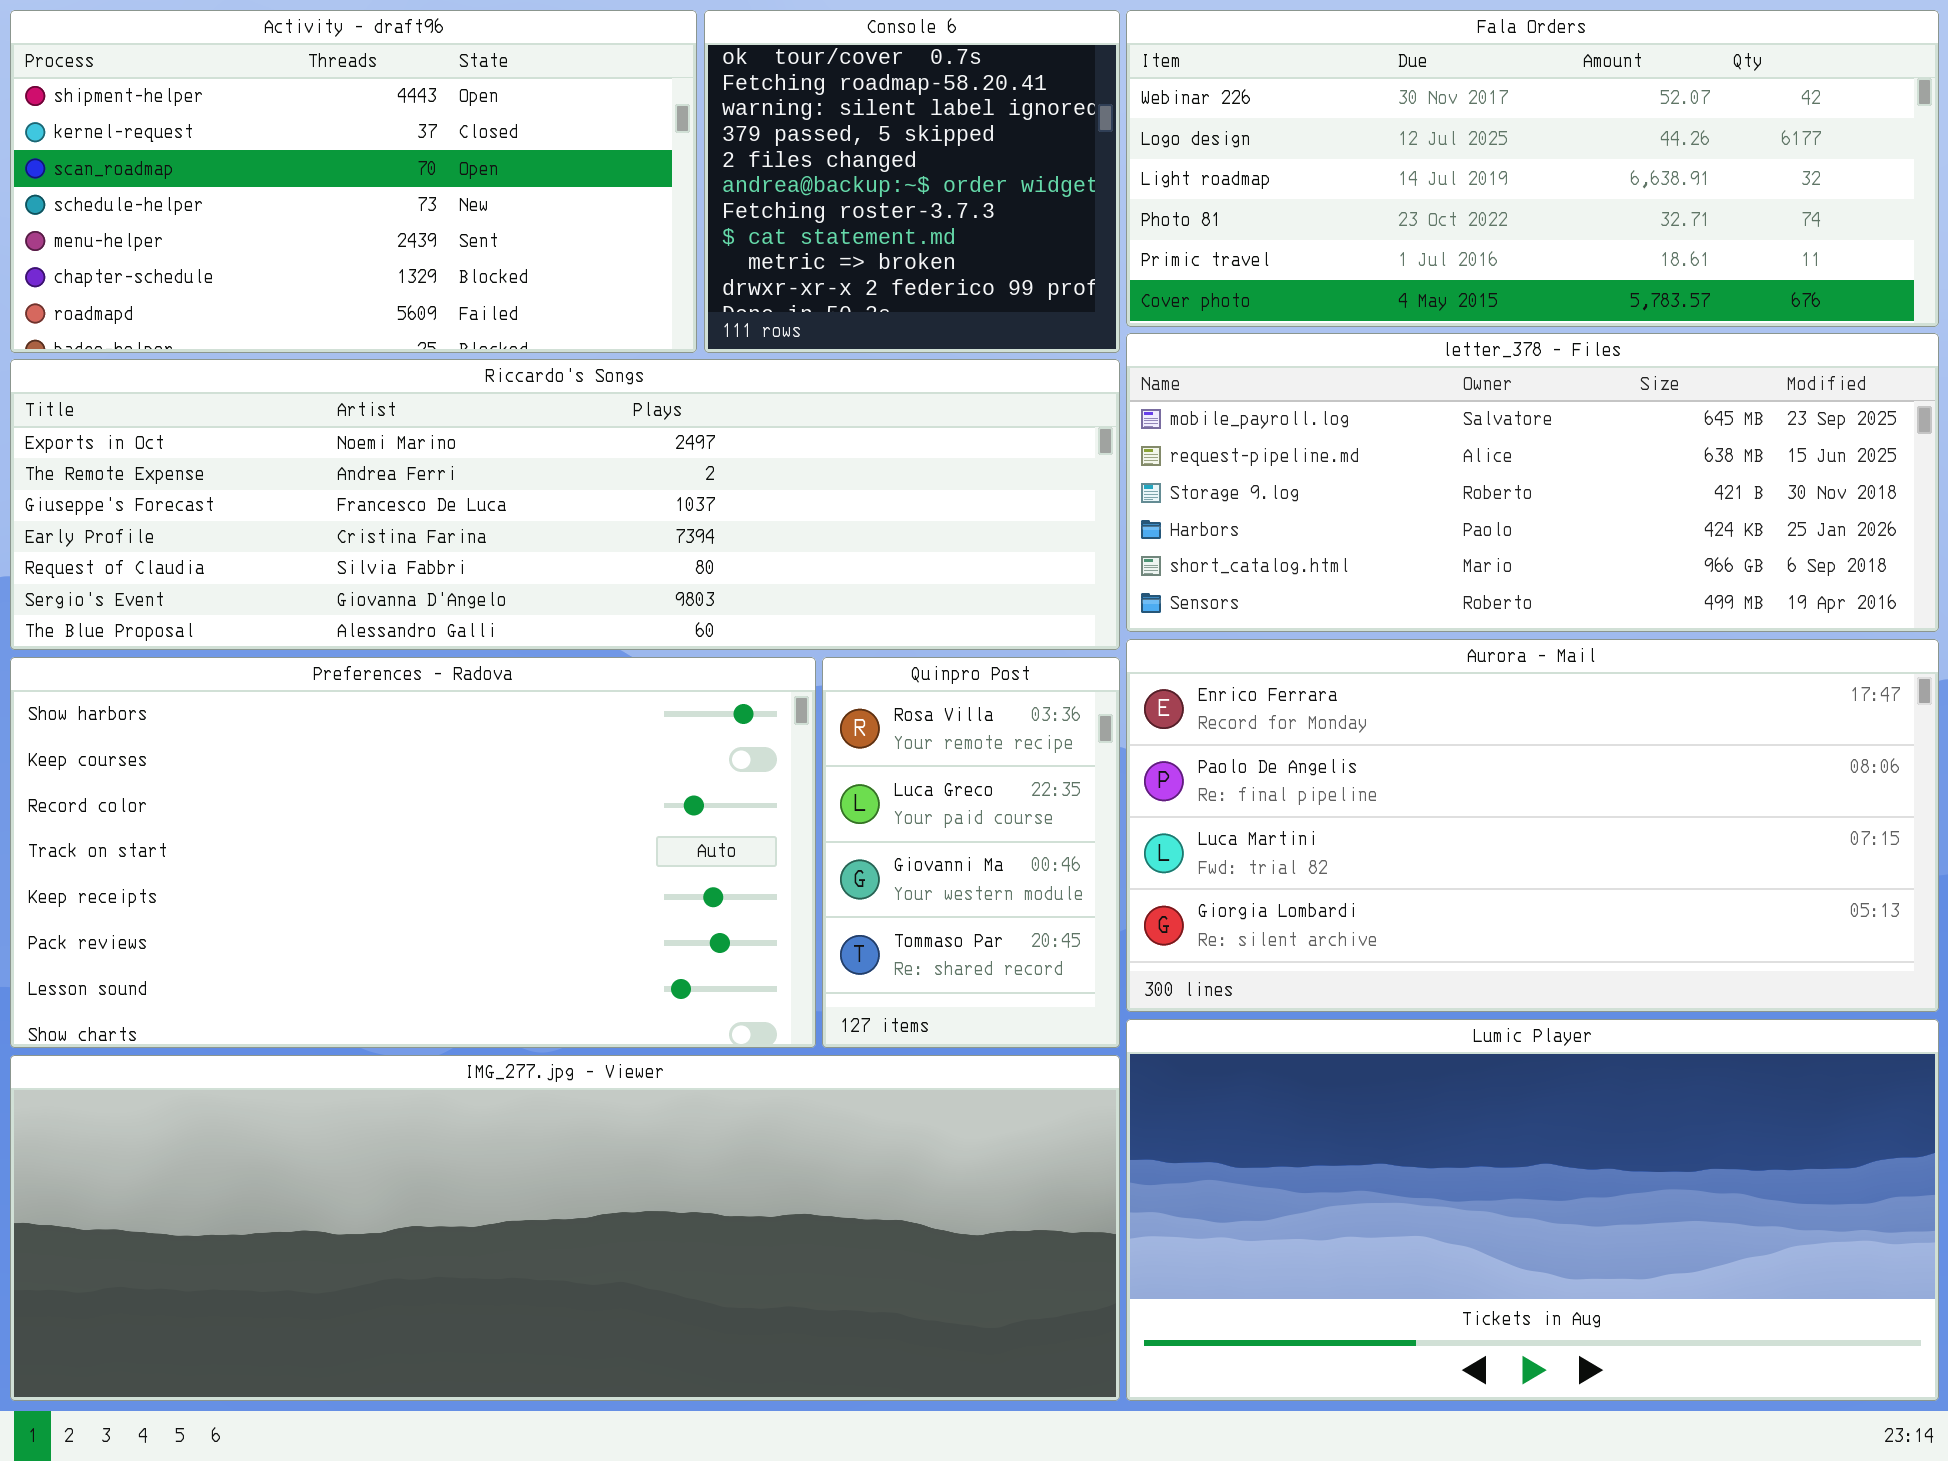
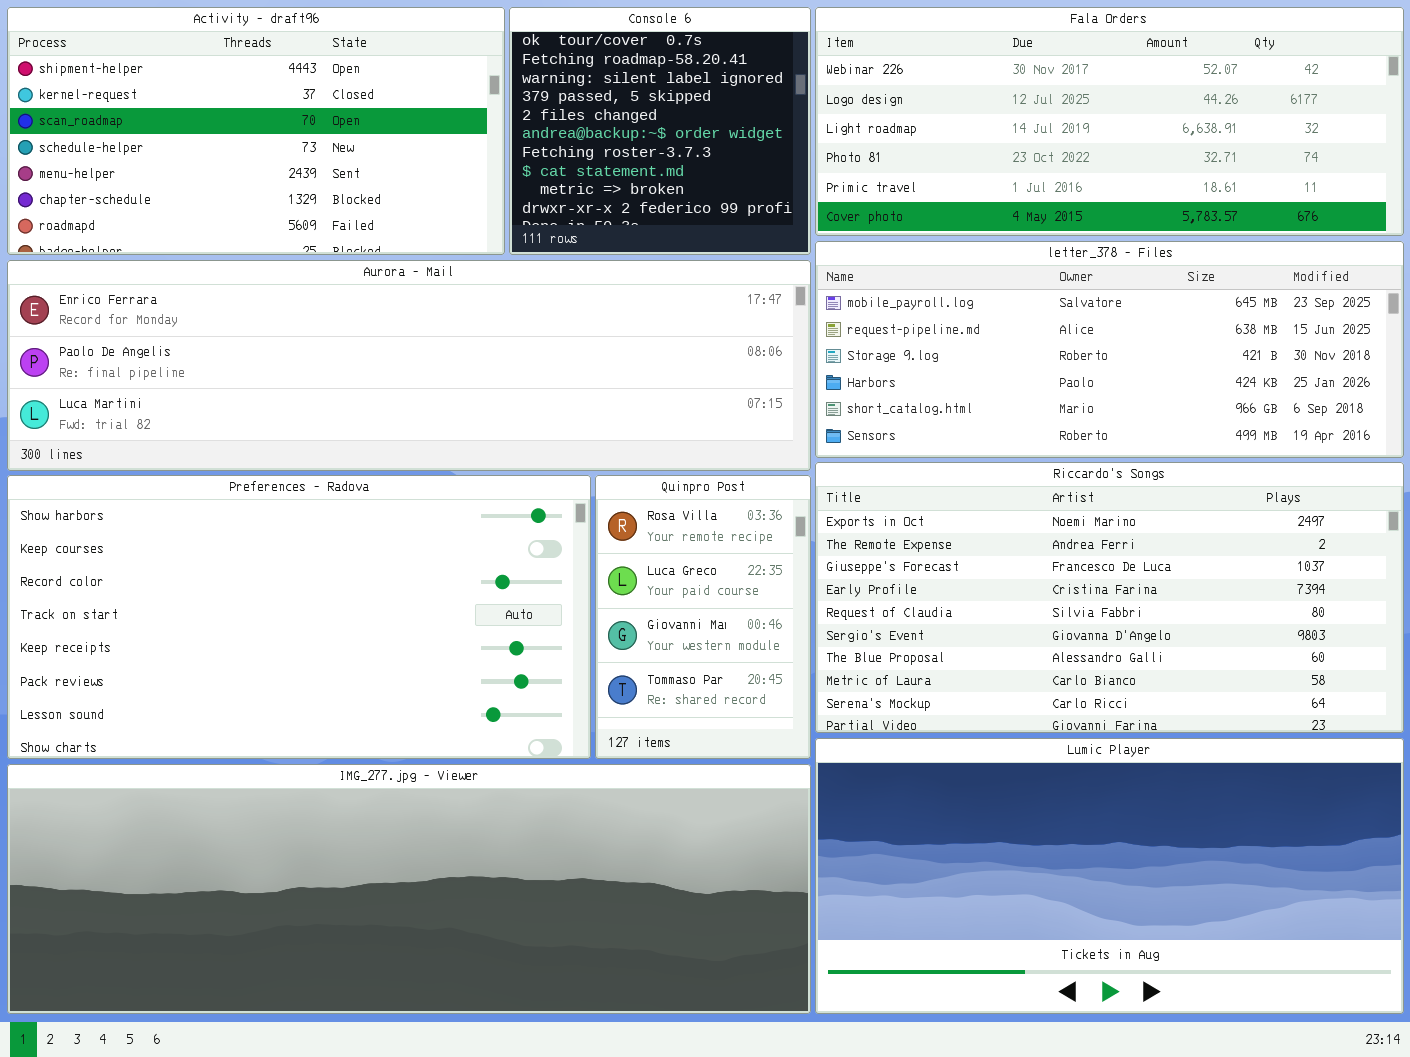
Riccardo's Songs: [10,359,1120,650] -> [815,462,1404,733], moved, resized
Aurora - Mail: [1126,639,1939,1012] -> [7,260,811,471], moved, resized

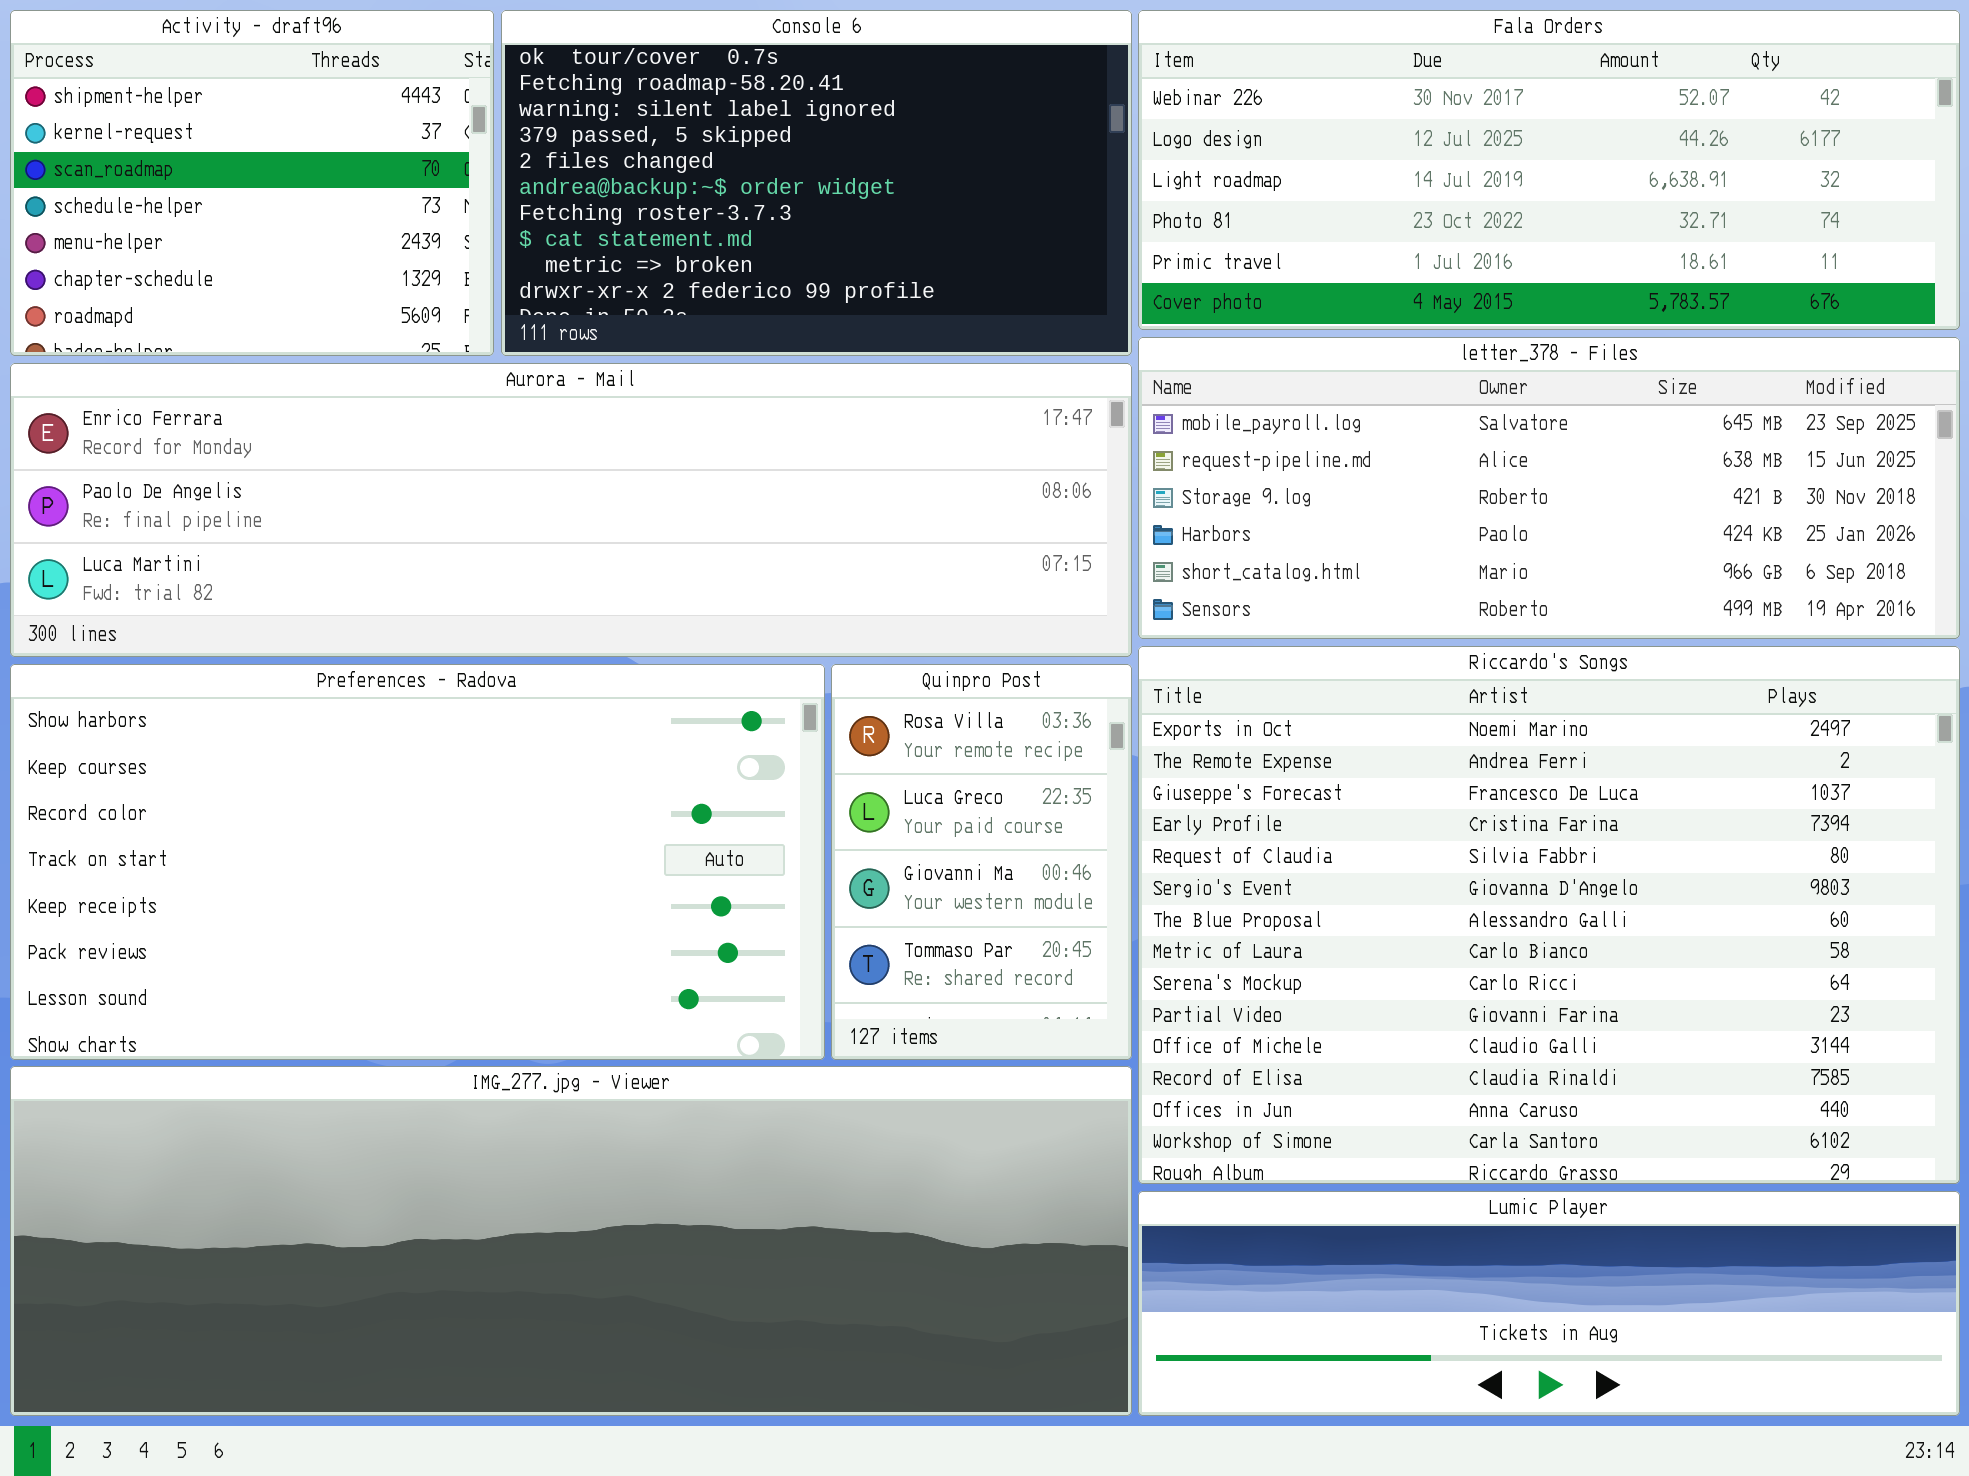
Activity - draft96: [7,7,505,255] -> [10,10,494,356], resized
Console 6: [509,7,811,255] -> [501,10,1132,356], resized
Riccardo's Songs: [815,462,1404,733] -> [1138,646,1960,1184], resized
Lumic Player: [815,738,1404,1014] -> [1138,1191,1960,1416], resized

